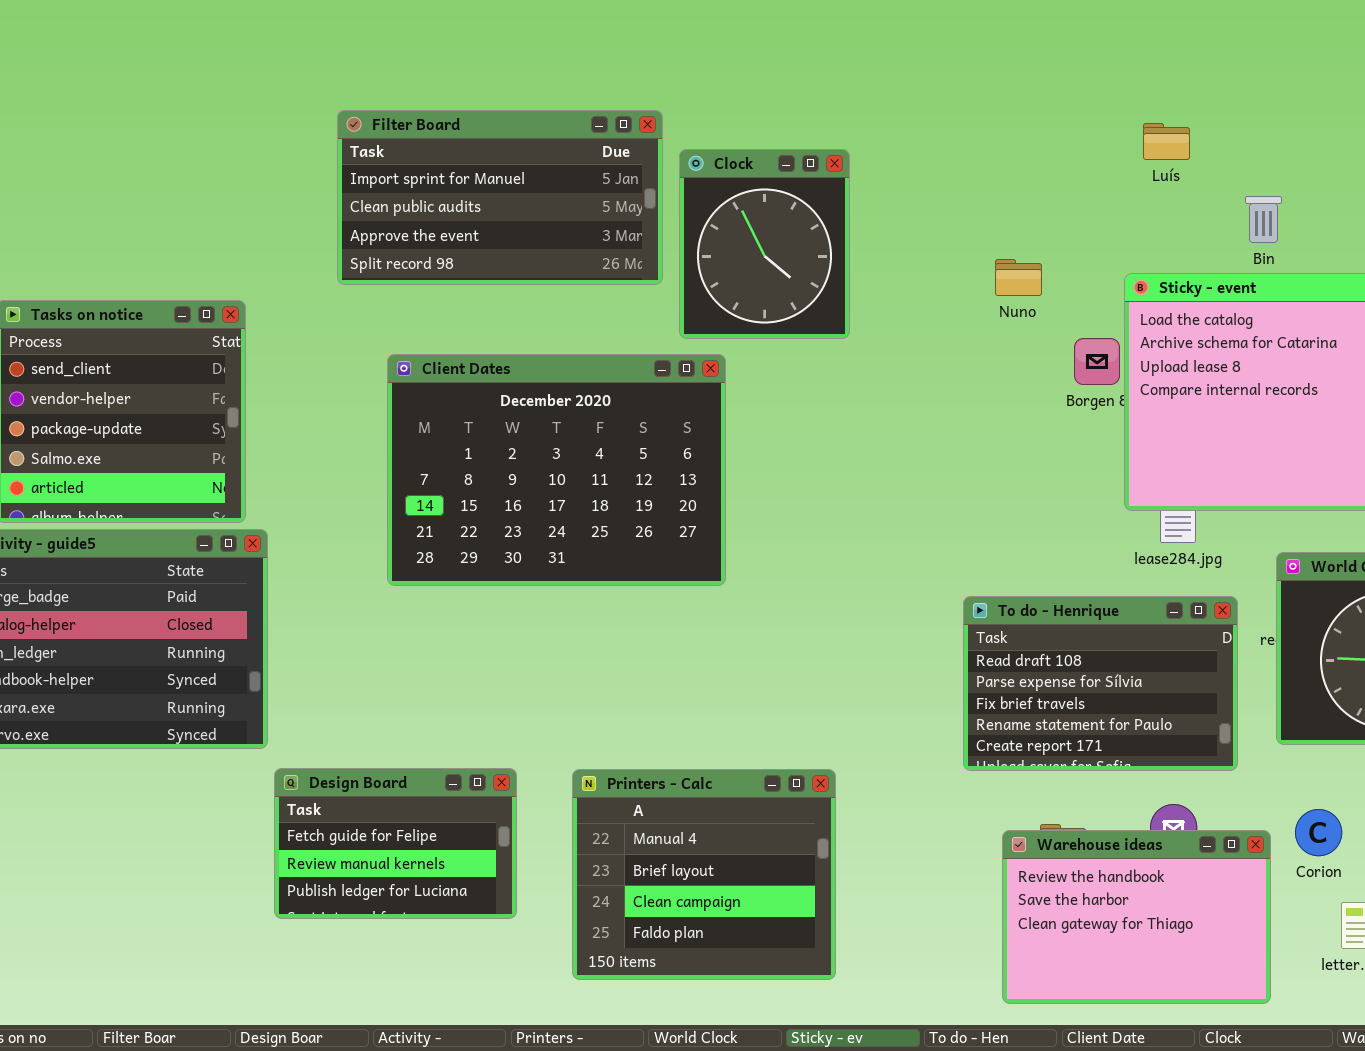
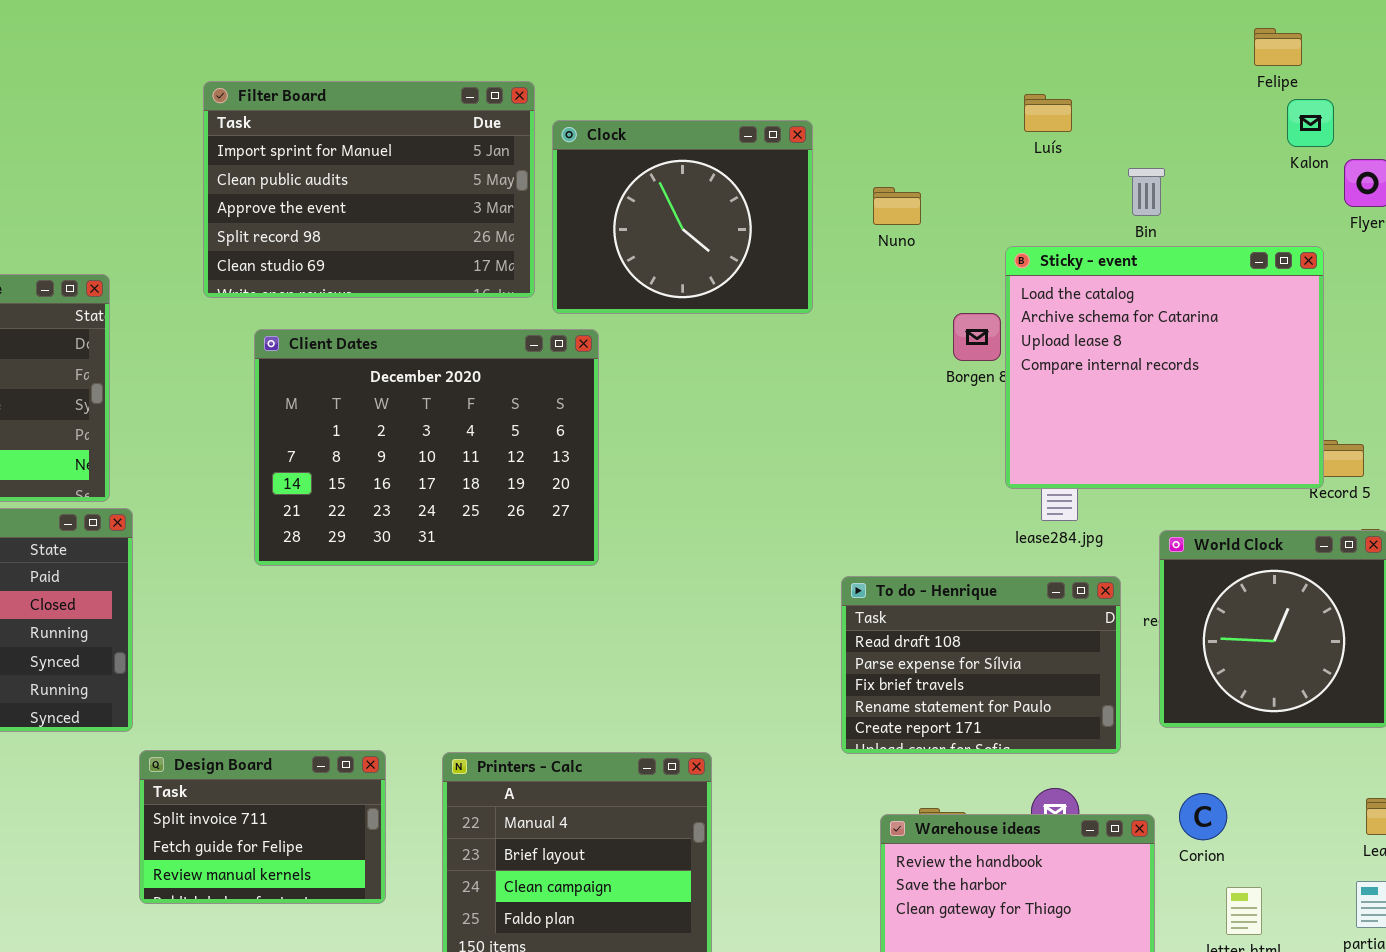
Filter Board: [337,110,663,285] -> [203,81,535,298], resized
Clock: [679,149,850,339] -> [552,120,813,314], resized
Nuno: [995,259,1042,296] -> [873,187,921,225], moved
Design Board: [274,768,517,919] -> [139,750,386,904], scrolled up 1 row

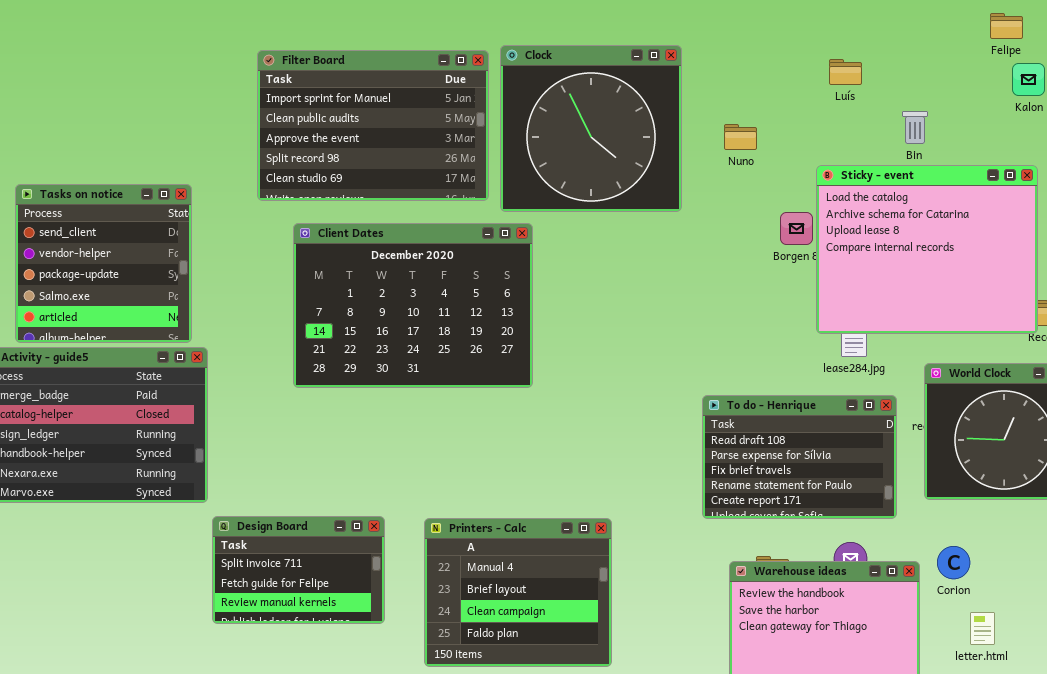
Clock: [552,120,813,314] -> [500,45,682,212], resized

